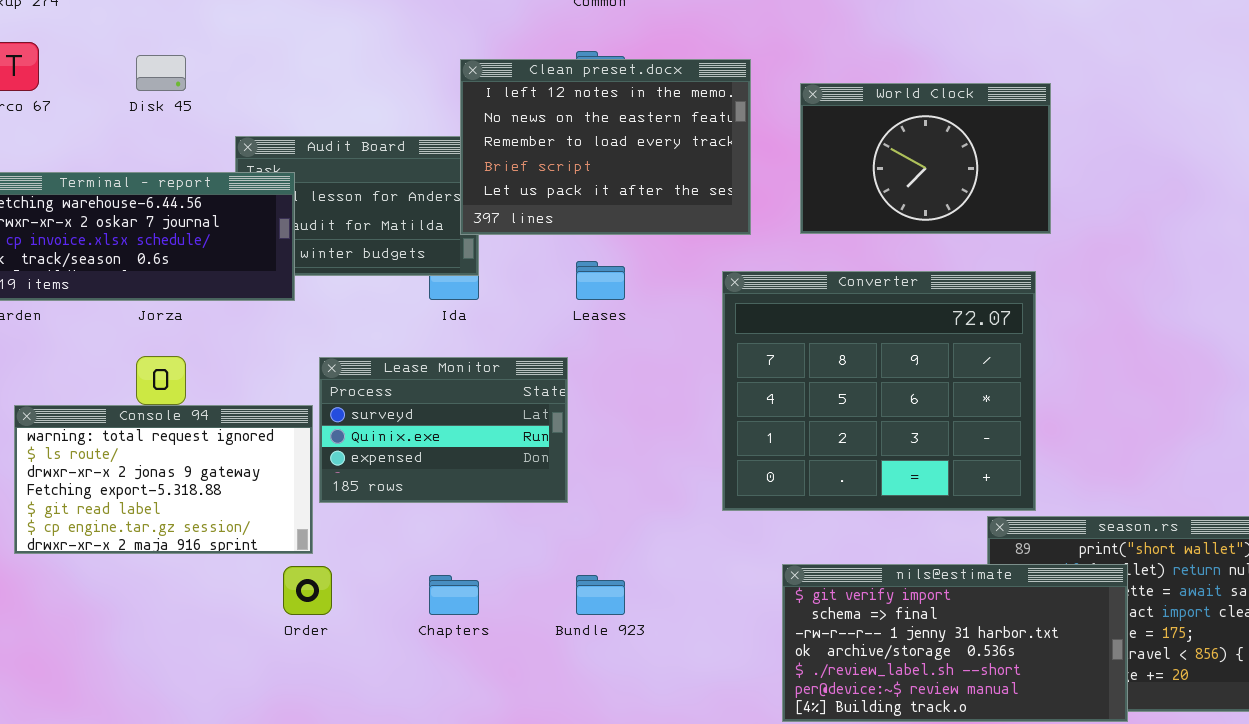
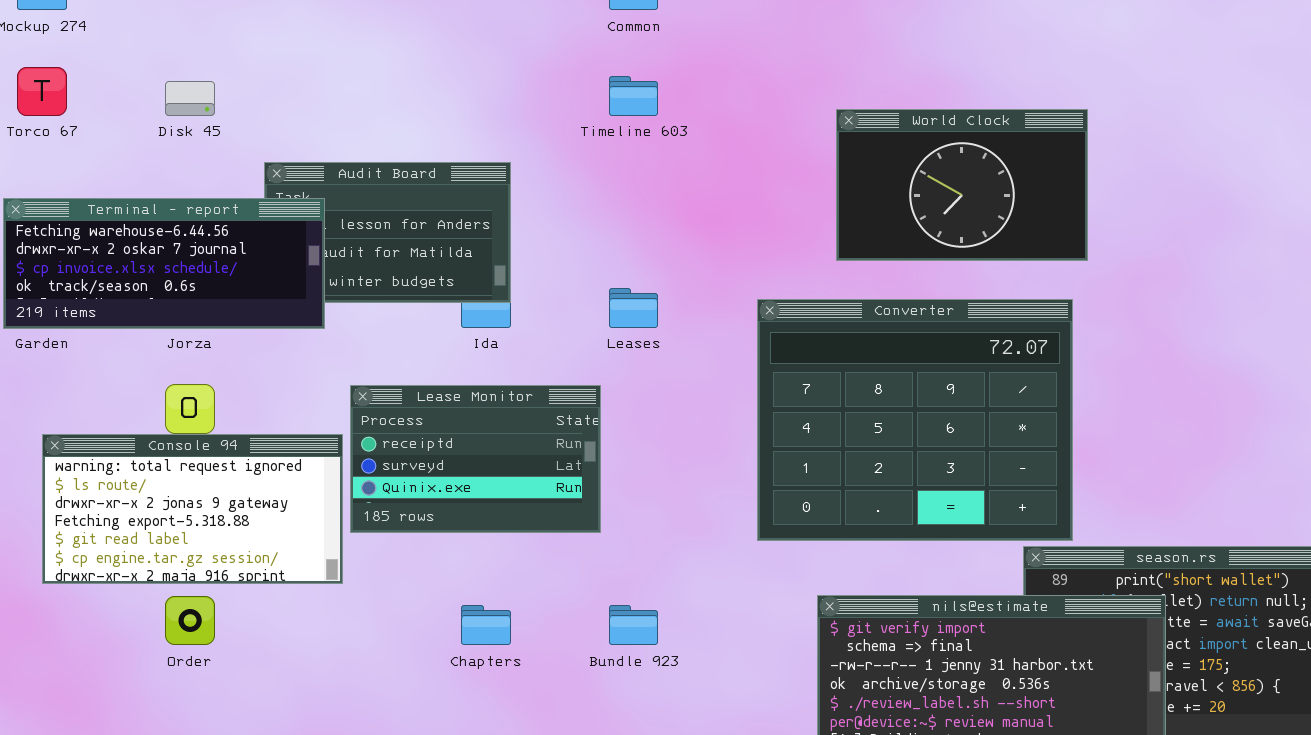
Clean preset.docx: [460,59,751,235] -> none, closed
Lease Monitor: [319,357,568,503] -> [350,385,601,533], scrolled up 1 row
Order: [283,566,332,615] -> [165,596,215,645], moved

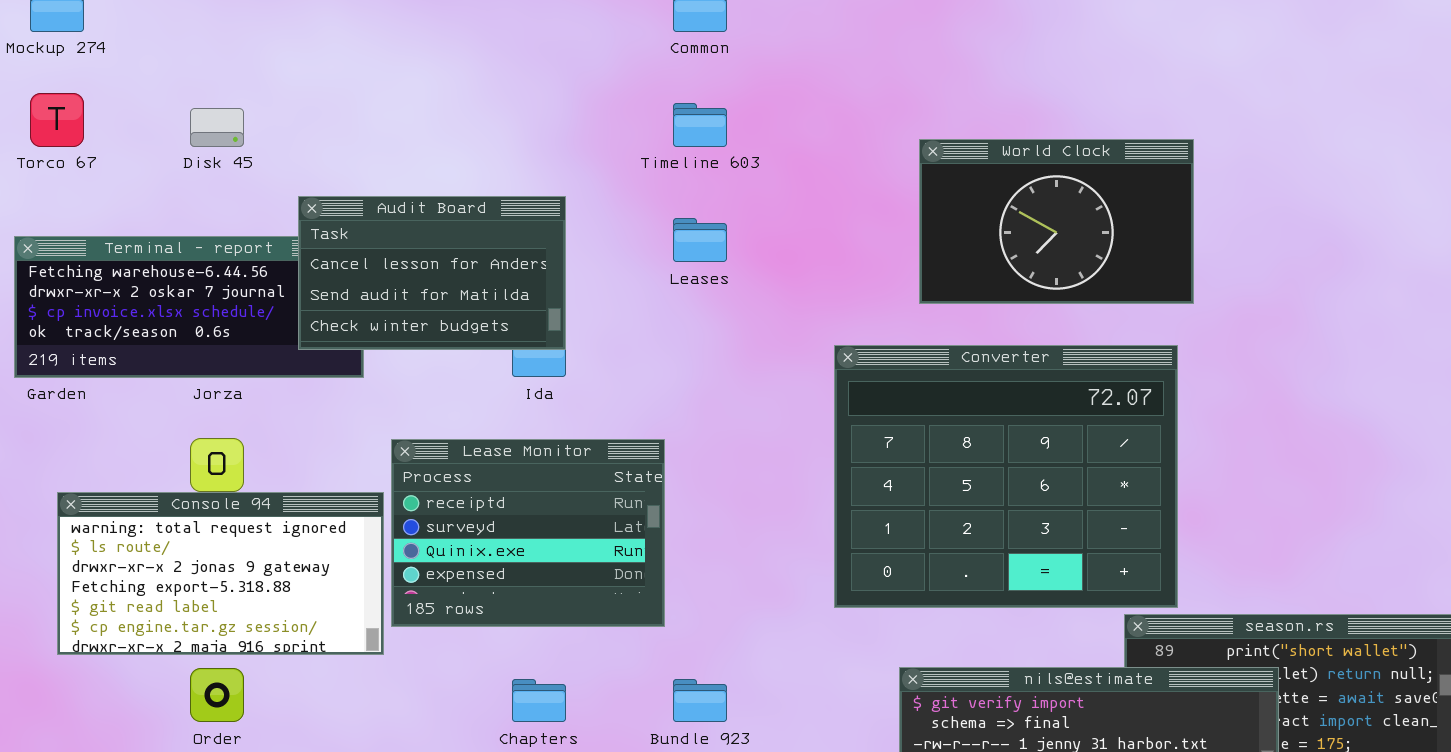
Audit Board: [264,162,511,303] -> [298,196,566,350], raised
Leases: [609,288,658,328] -> [673,218,727,262], moved
Lease Monitor: [350,385,601,533] -> [391,439,665,627], resized

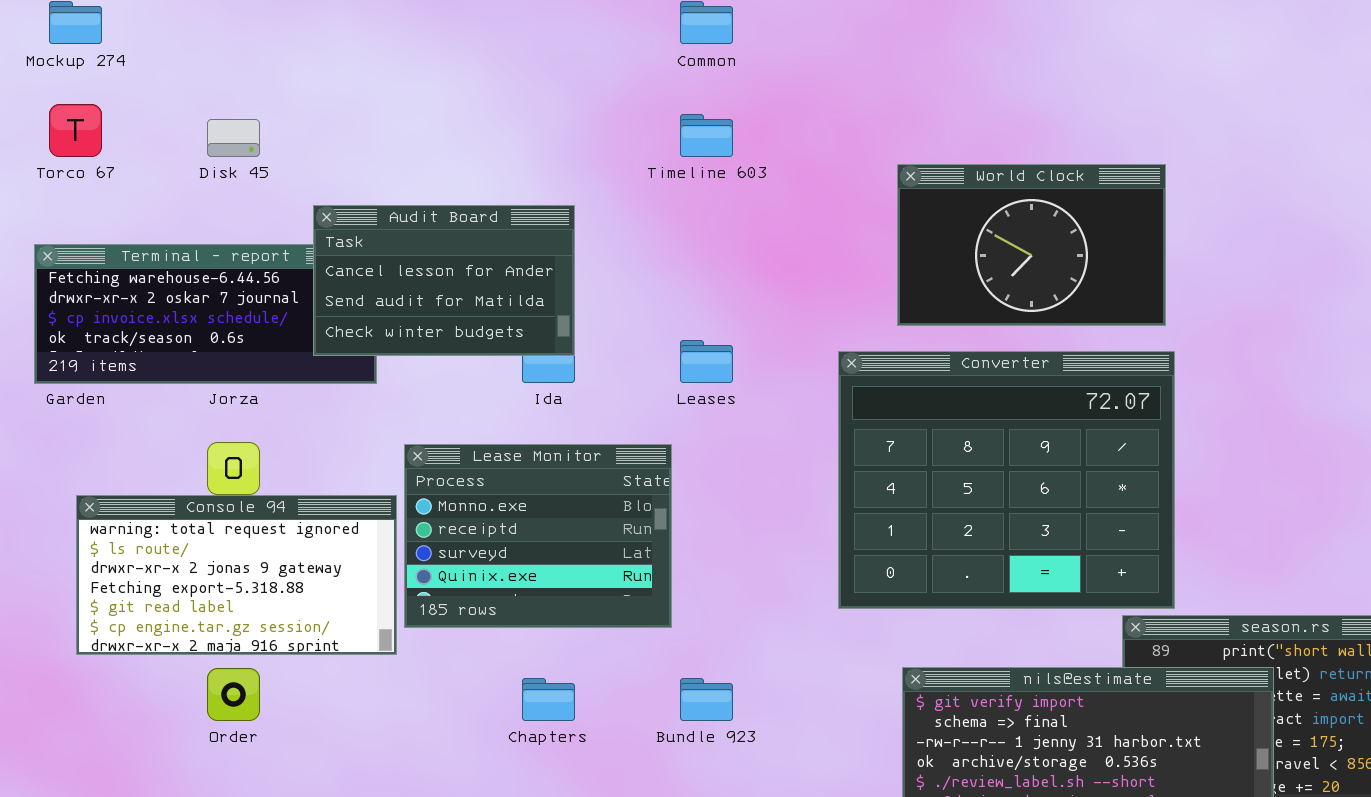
World Clock: [919,139,1194,304] -> [897,164,1166,326], moved
Leases: [673,218,727,262] -> [680,340,733,383], moved
Lease Monitor: [391,439,665,627] -> [404,444,672,628], scrolled up 1 row

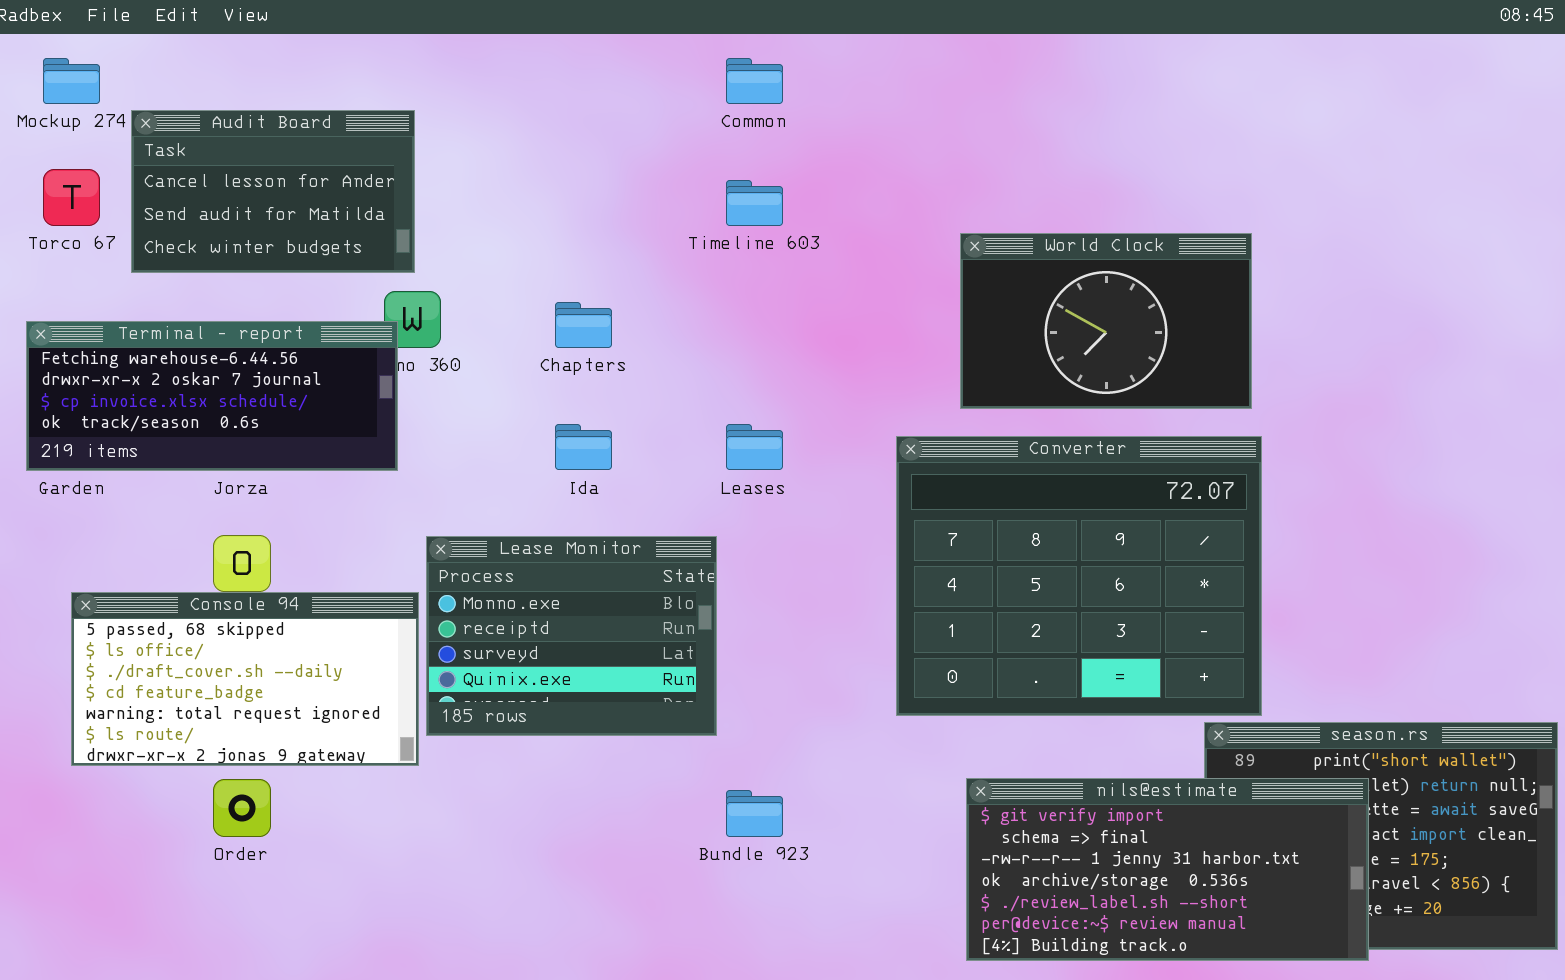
Audit Board: [313,205,575,356] -> [131,110,415,273], moved
Console 94: [76,495,397,655] -> [71,592,419,766], scrolled up 4 rows
Chapters: [522,678,575,721] -> [555,302,612,348], moved

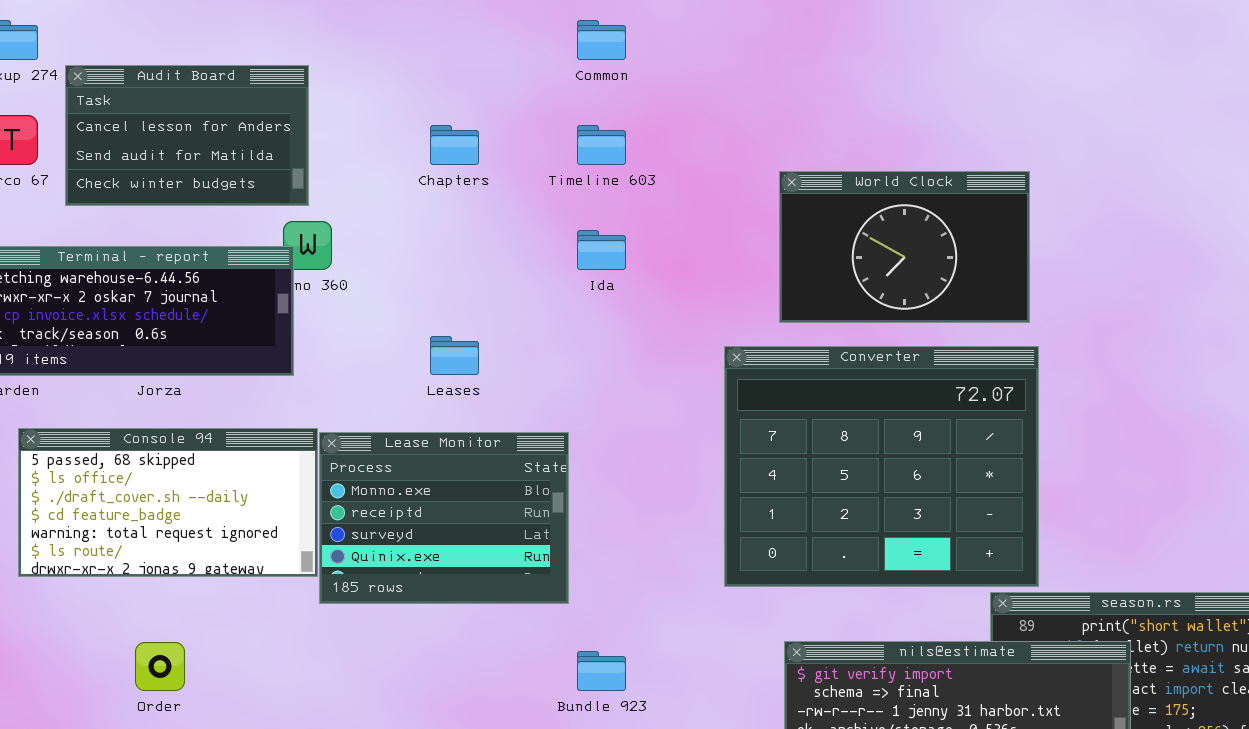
Chapters: [555,302,612,348] -> [430,125,479,165], moved
Ida: [555,424,612,470] -> [577,230,626,270], moved
Leases: [726,424,783,470] -> [430,336,479,375], moved
Console 94: [71,592,419,766] -> [18,428,318,577], moved

